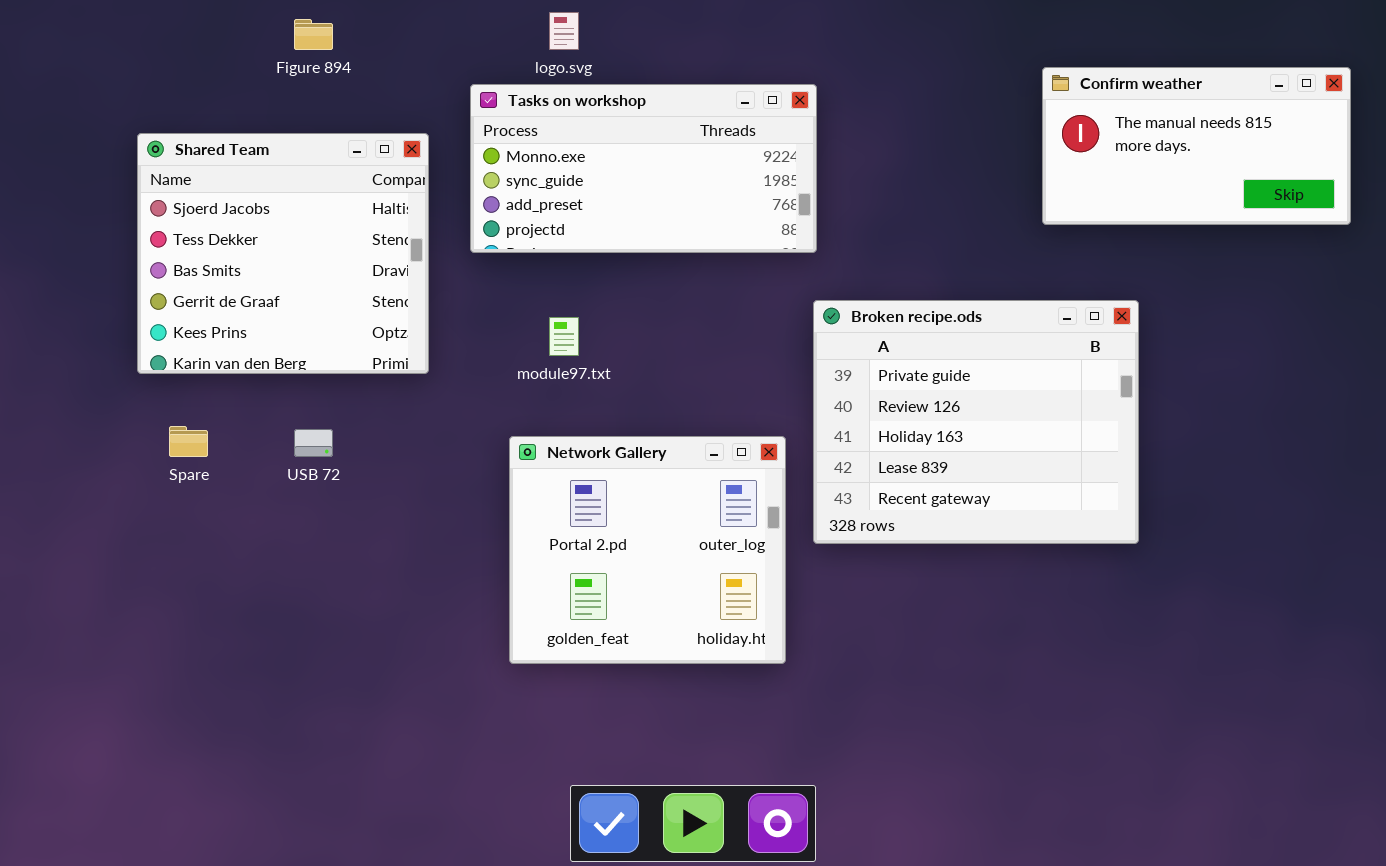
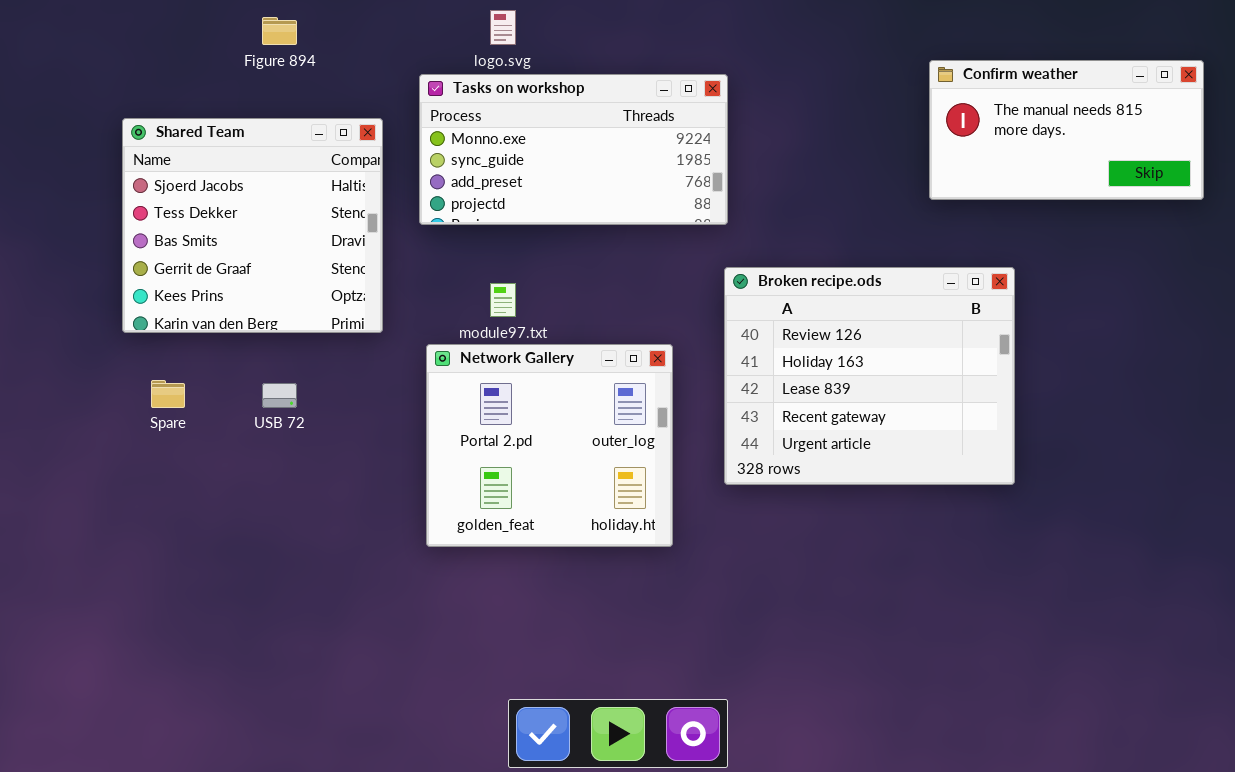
Broken recipe.ods: [813,300,1139,544] -> [724,267,1015,485], scrolled down 1 row
Network Gallery: [509,436,786,664] -> [426,344,673,547], moved

